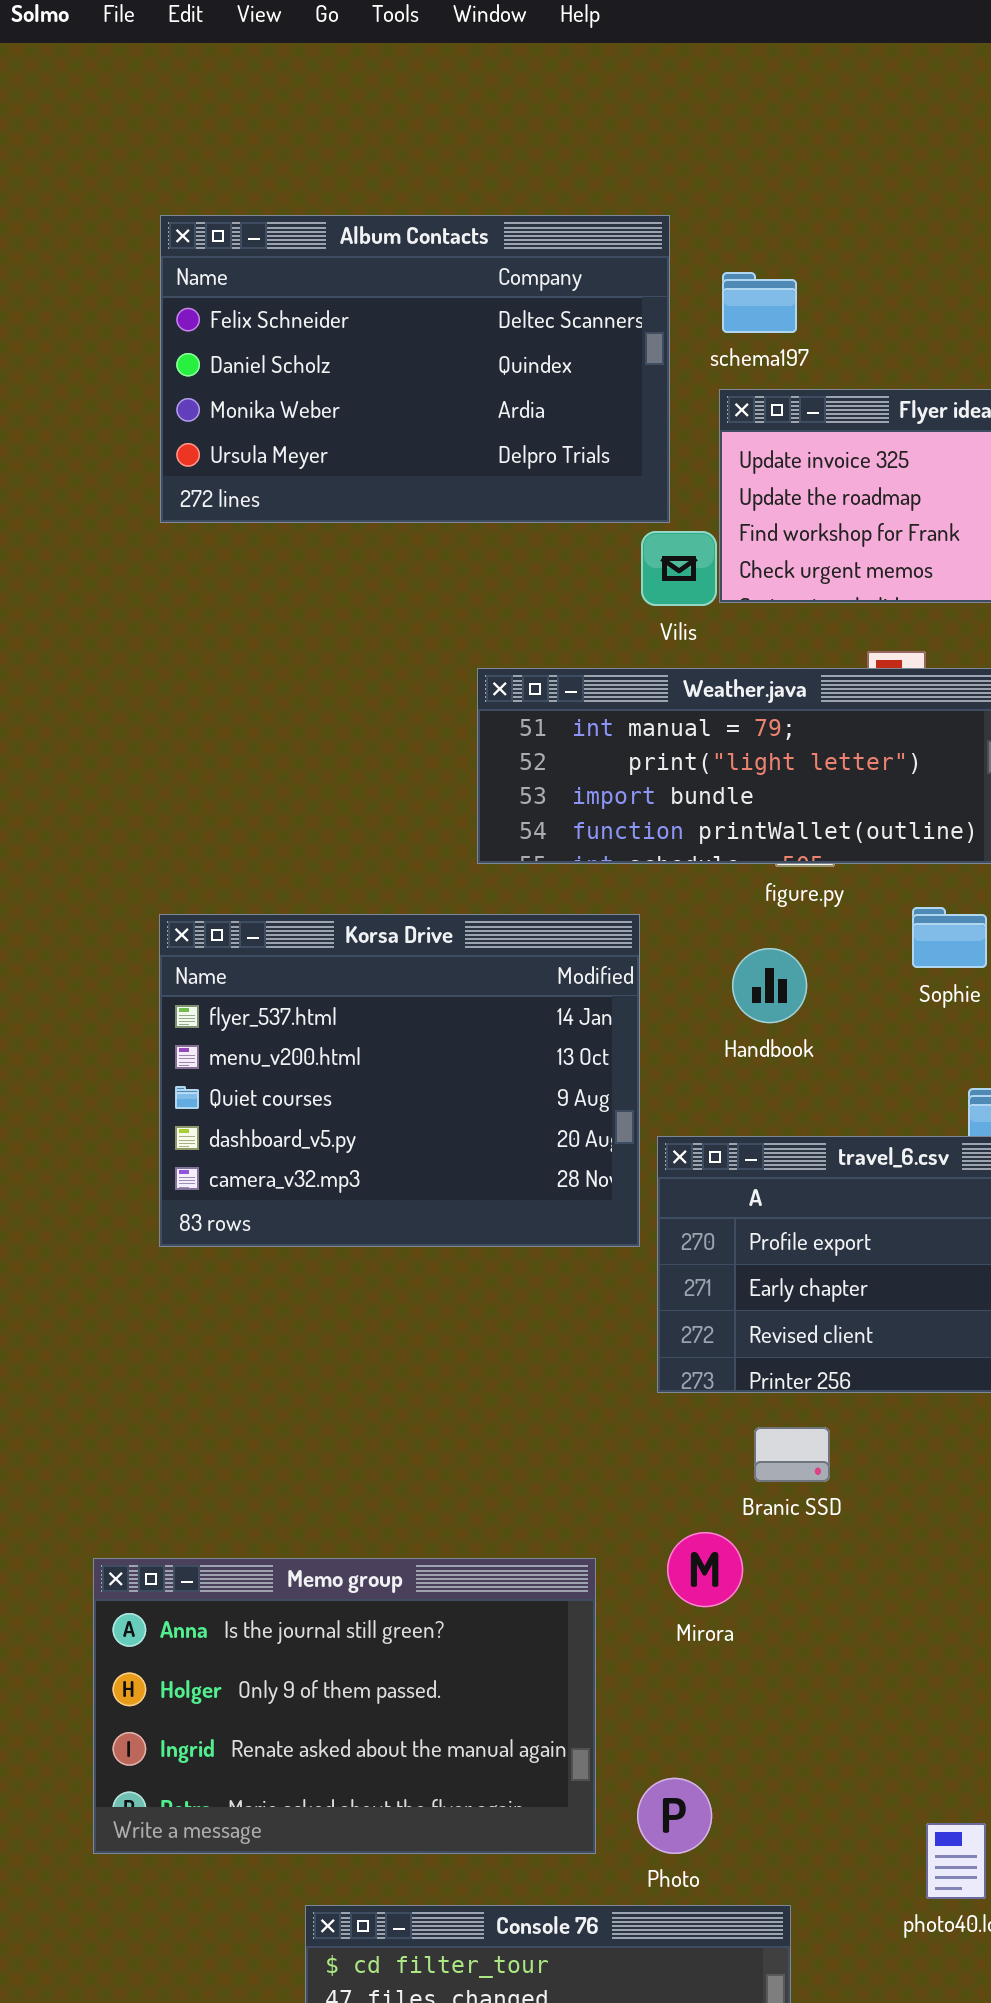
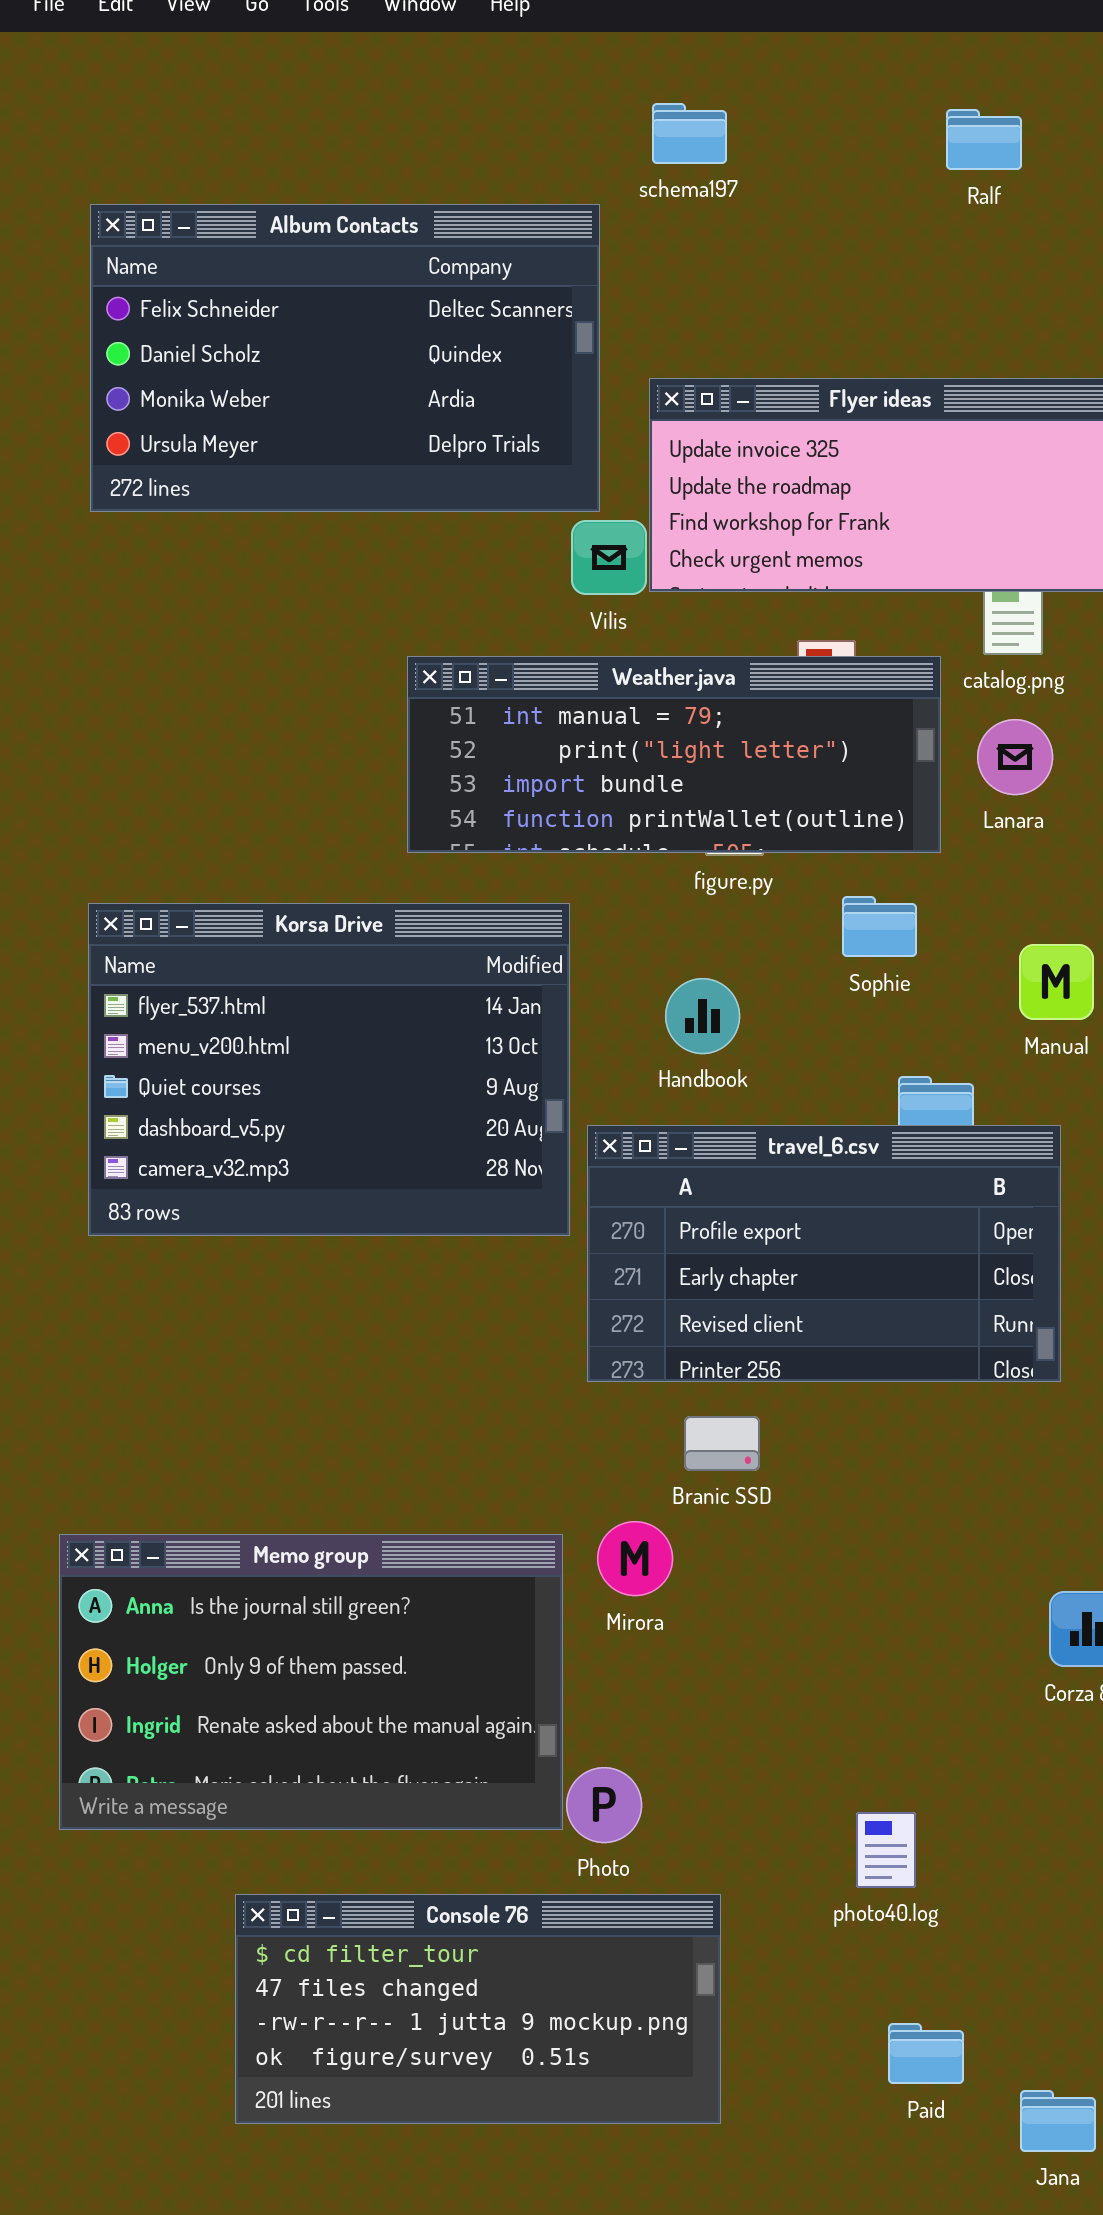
schema197: [722,272,797,333] -> [652,103,727,164], moved
Handbook: [732,948,807,1023] -> [665,978,740,1054], moved
Memo group: [93,1558,596,1854] -> [59,1534,563,1830], moved

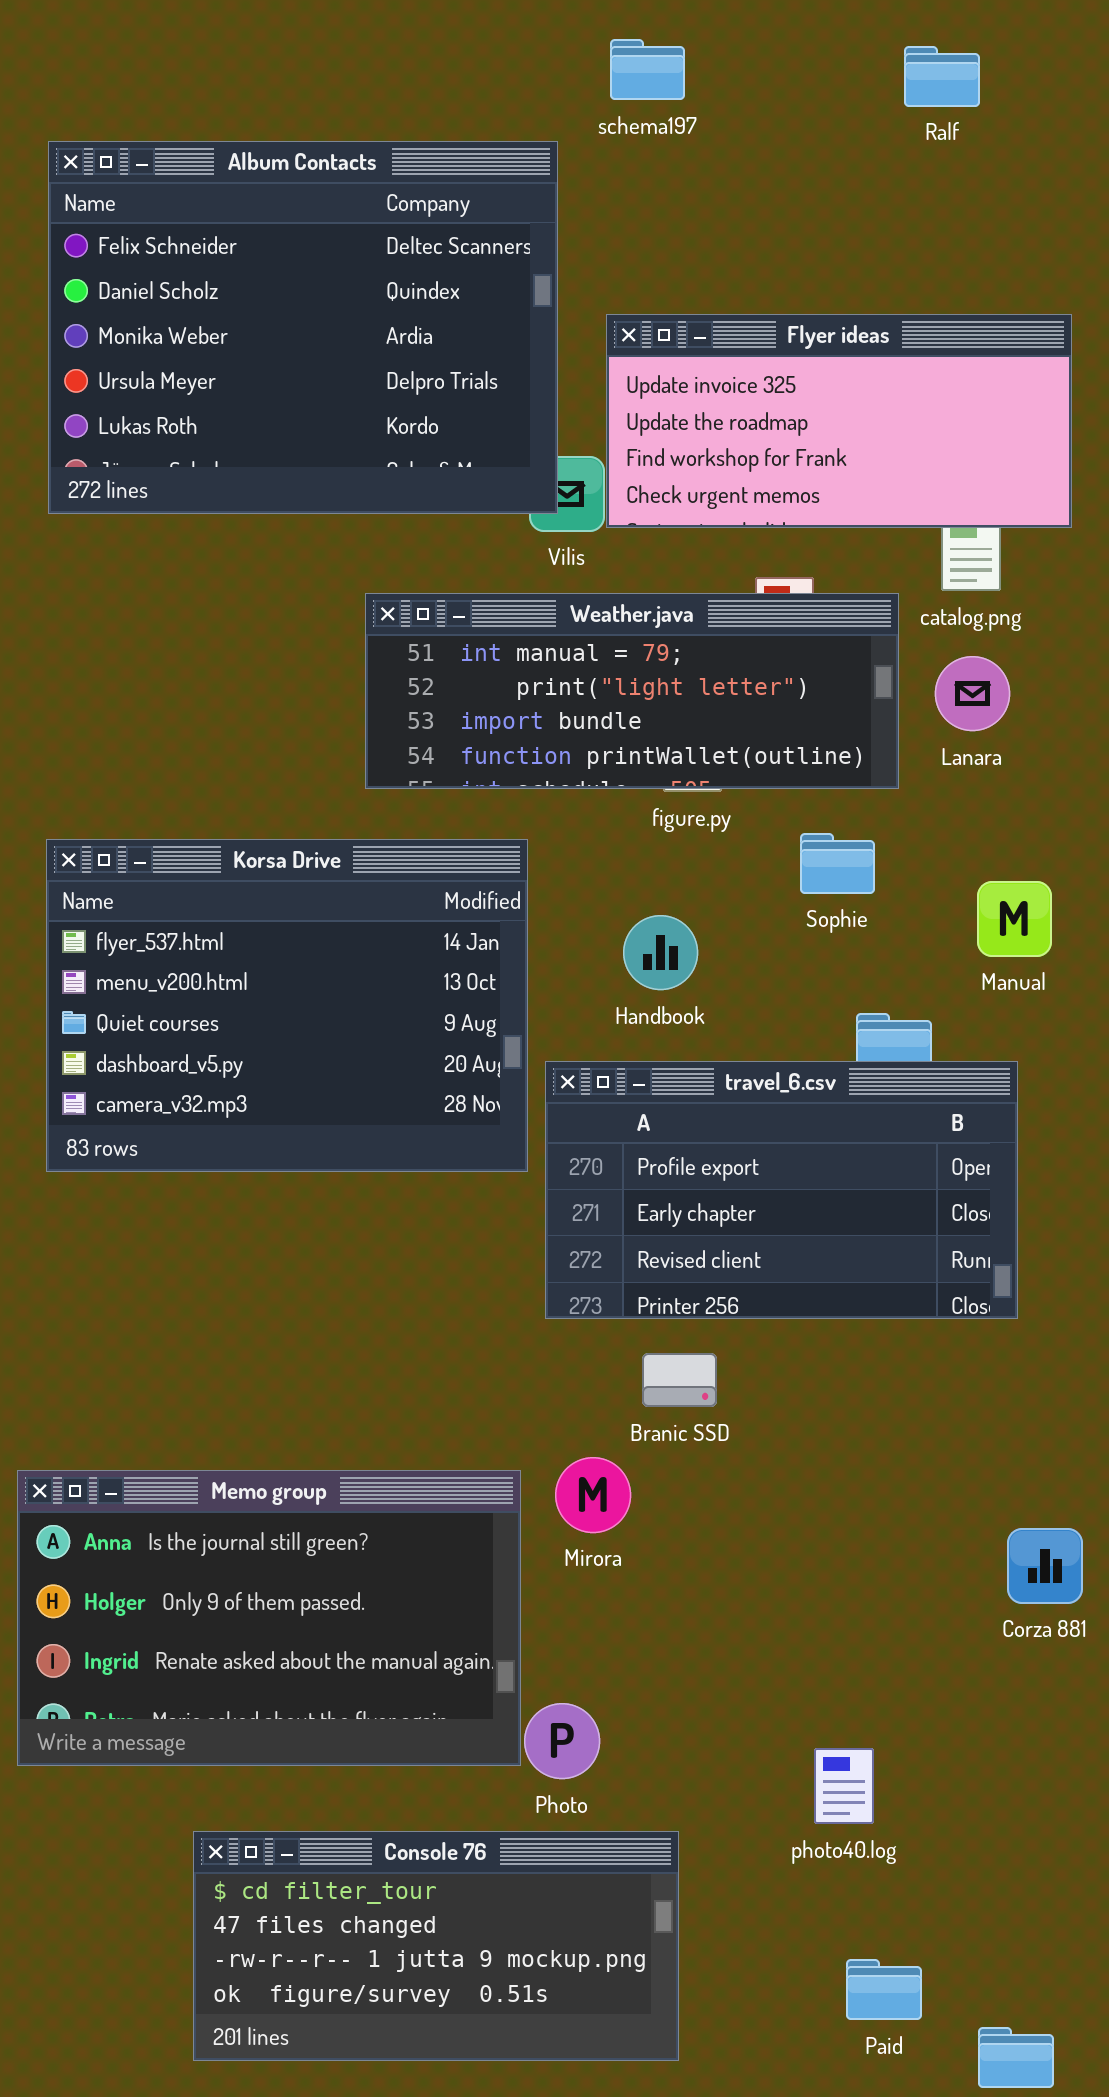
Album Contacts: [90,204,600,512] -> [48,141,558,514], resized

